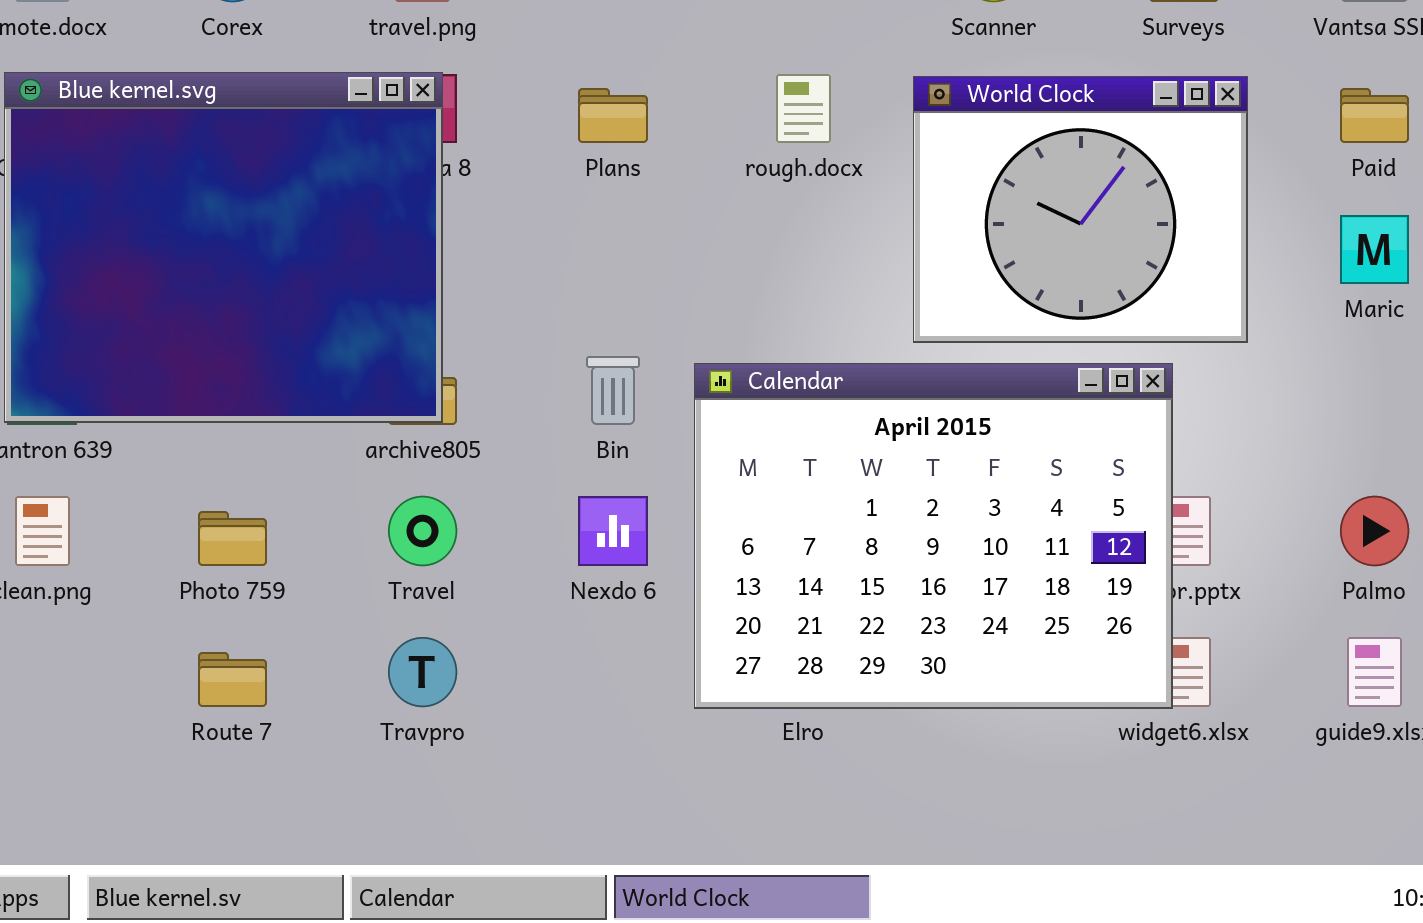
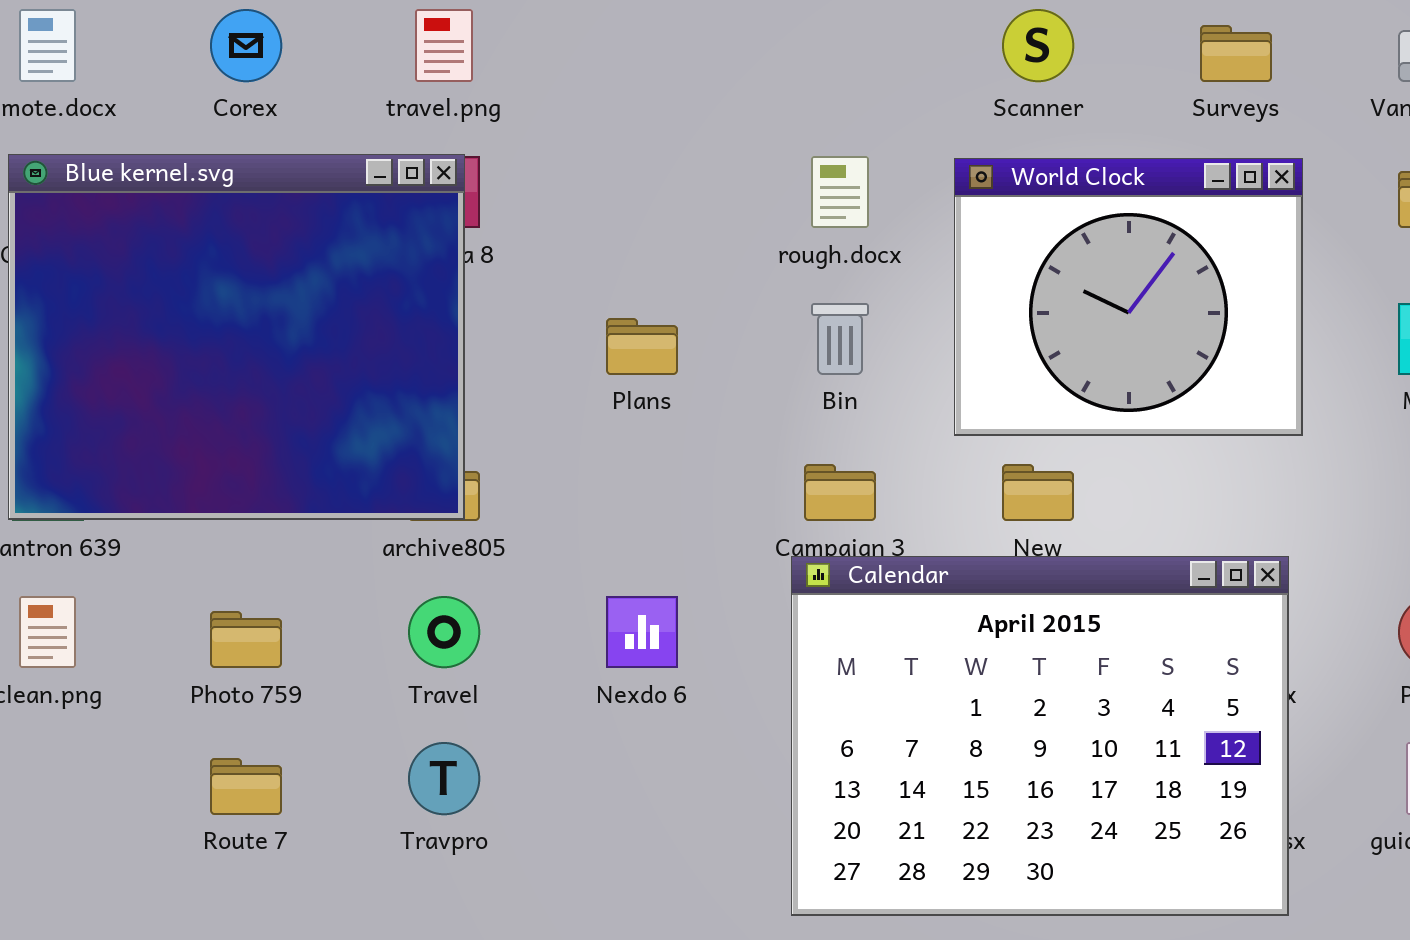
Plans: [578,88,648,143] -> [606,318,678,375], moved
Bin: [586,356,640,425] -> [811,303,869,375], moved
Calendar: [694,363,1173,709] -> [791,556,1289,916], moved

